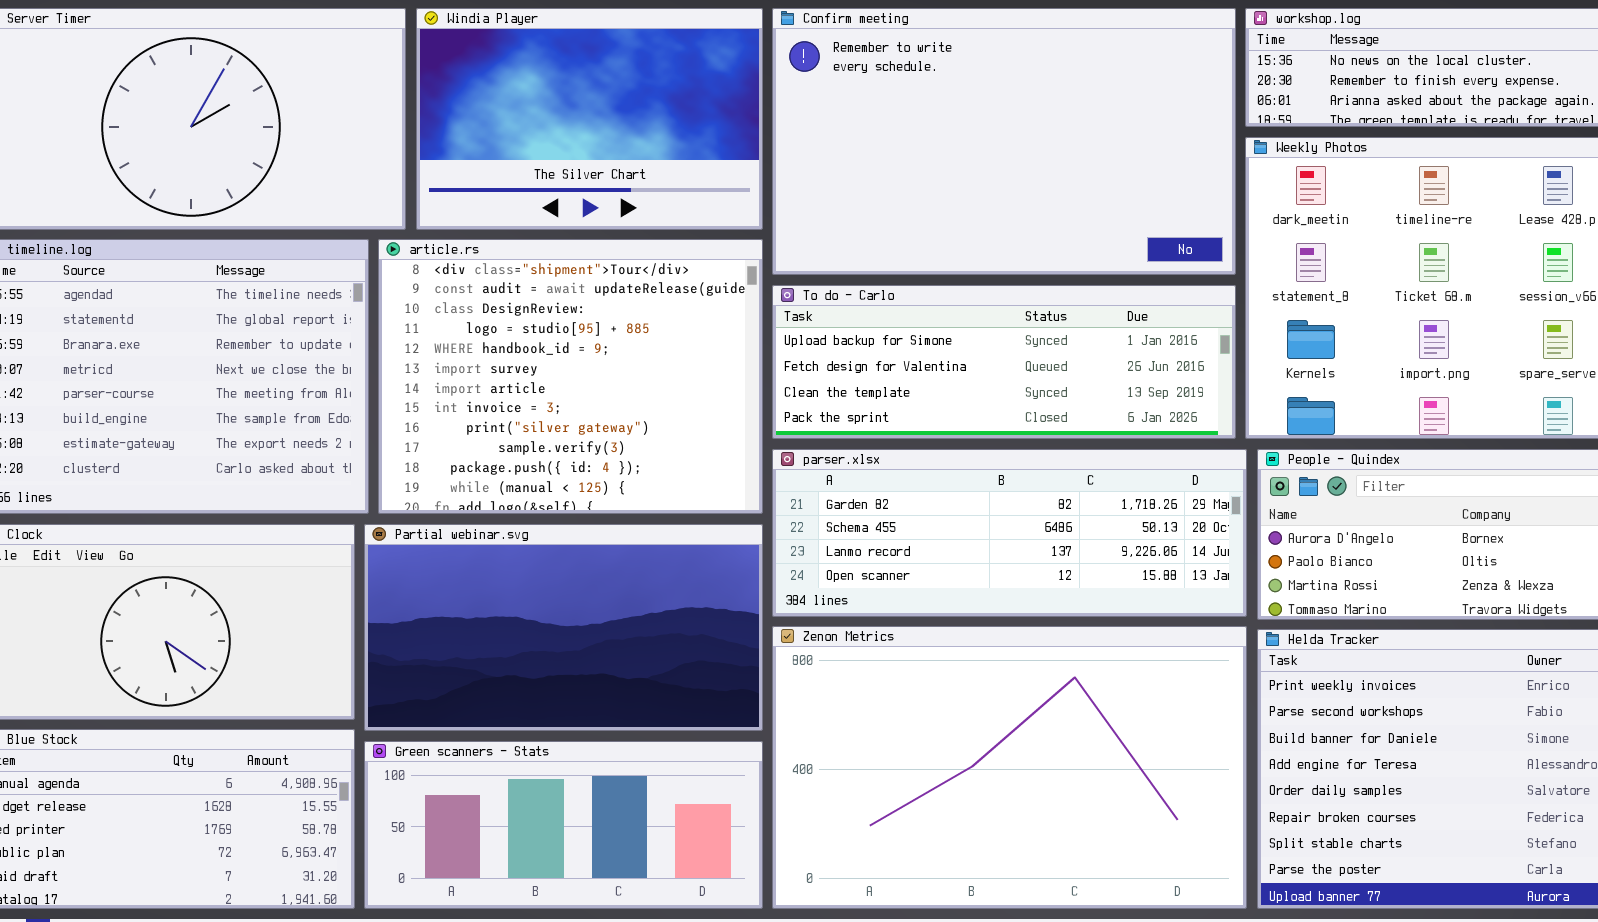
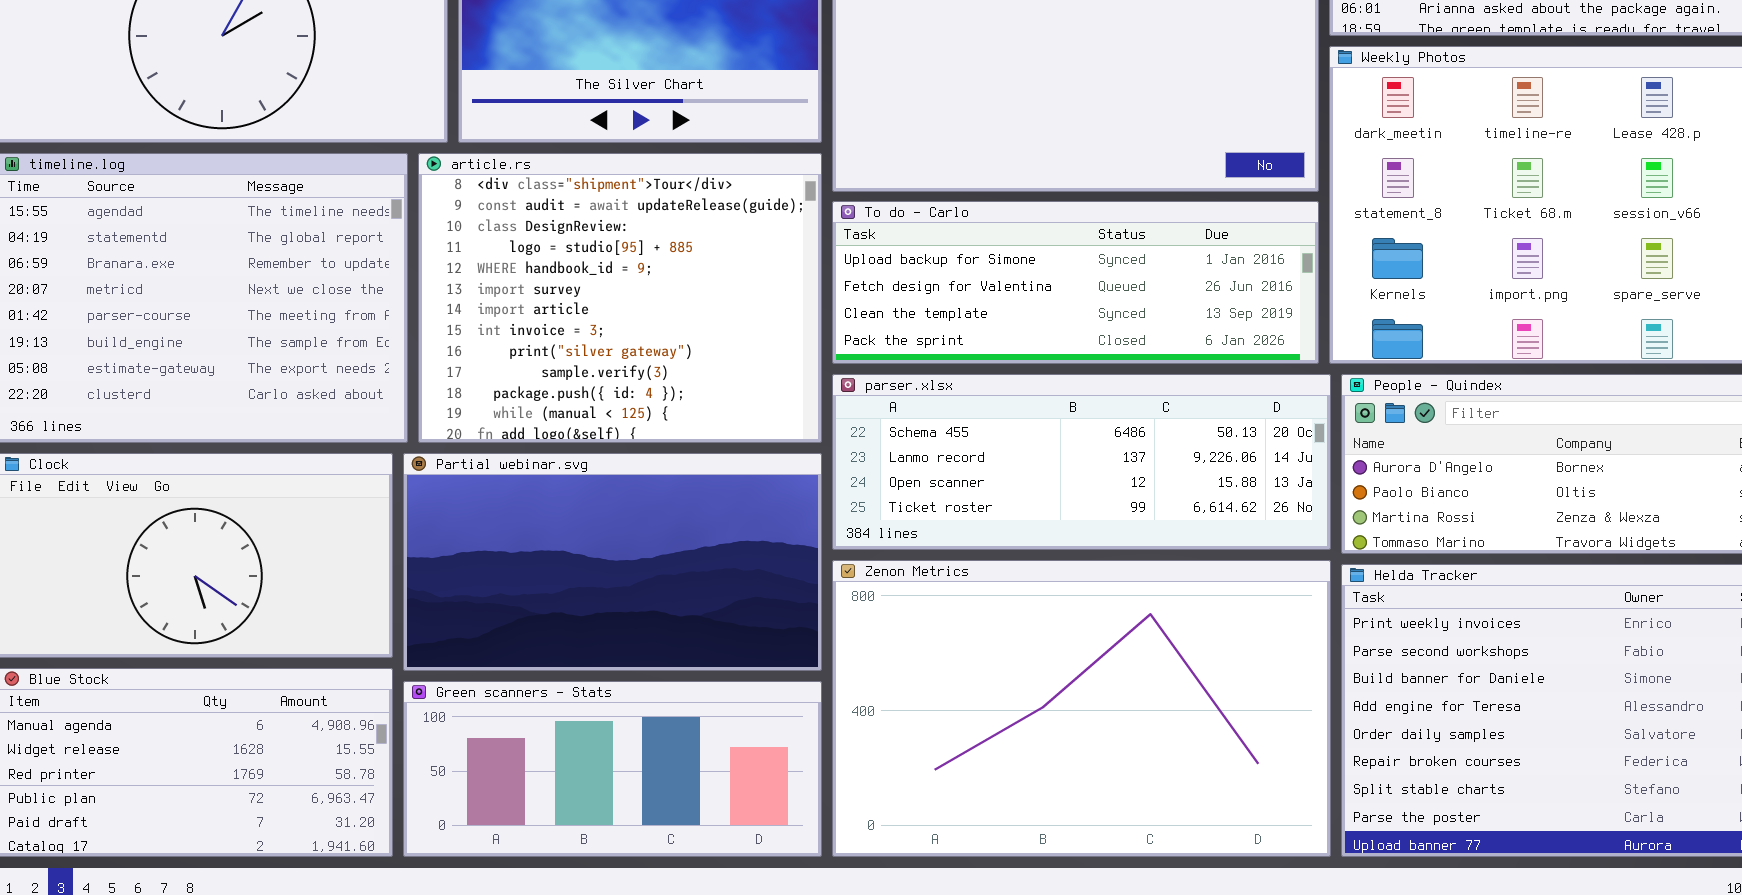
parser.xlsx: [772,449,1247,617] -> [832,374,1331,550], scrolled down 1 row

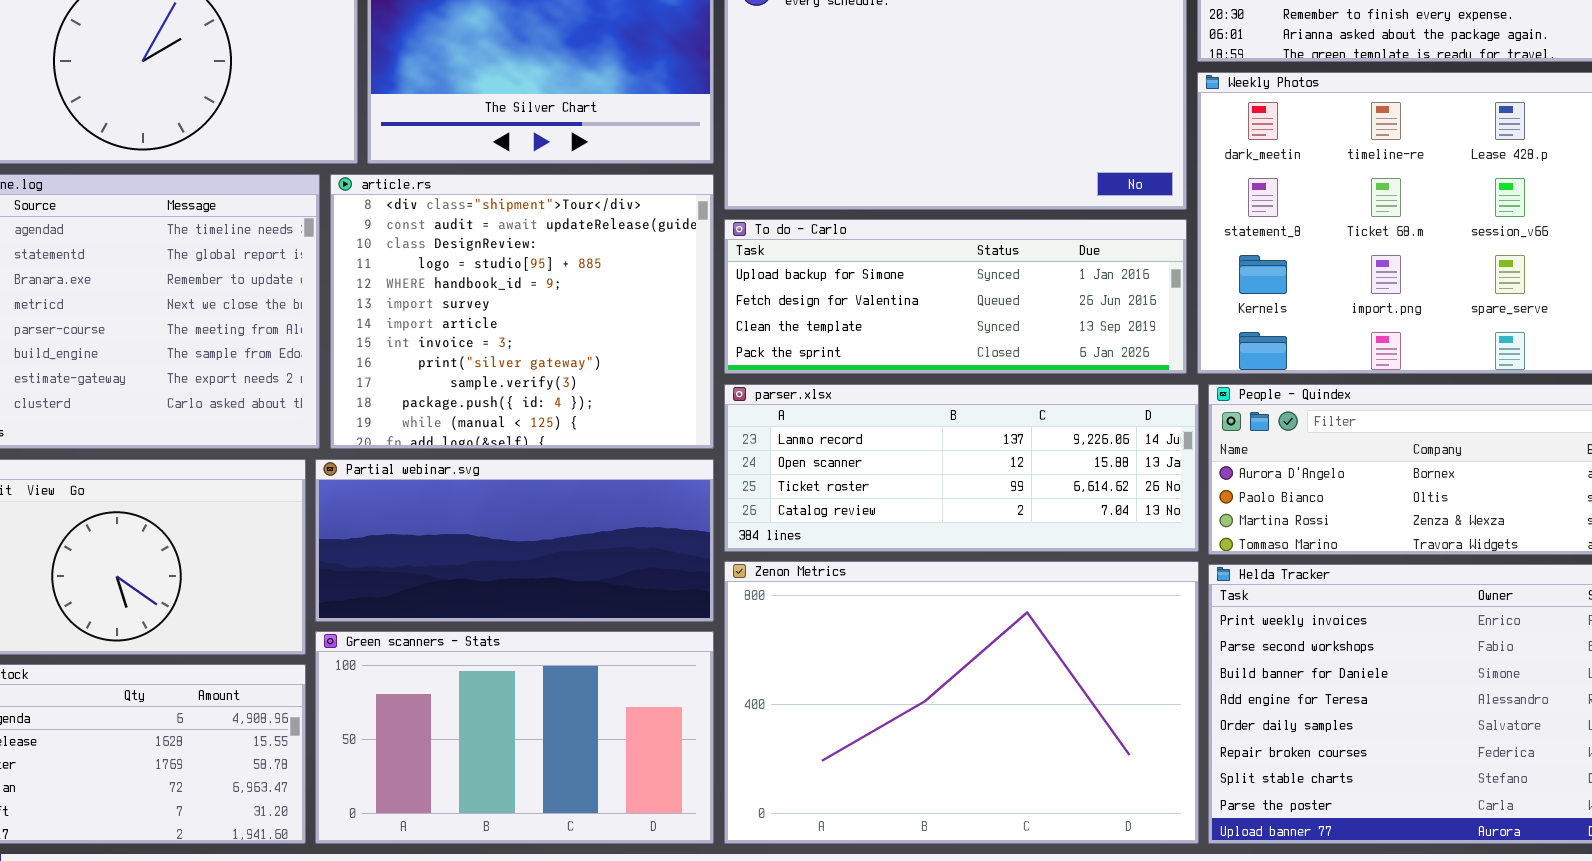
parser.xlsx: [832,374,1331,550] -> [724,384,1199,552], scrolled down 1 row
Partial webinar.svg: [403,453,822,671] -> [315,459,714,622], resized
Green scanners - Stats: [403,681,822,857] -> [315,631,714,844], resized

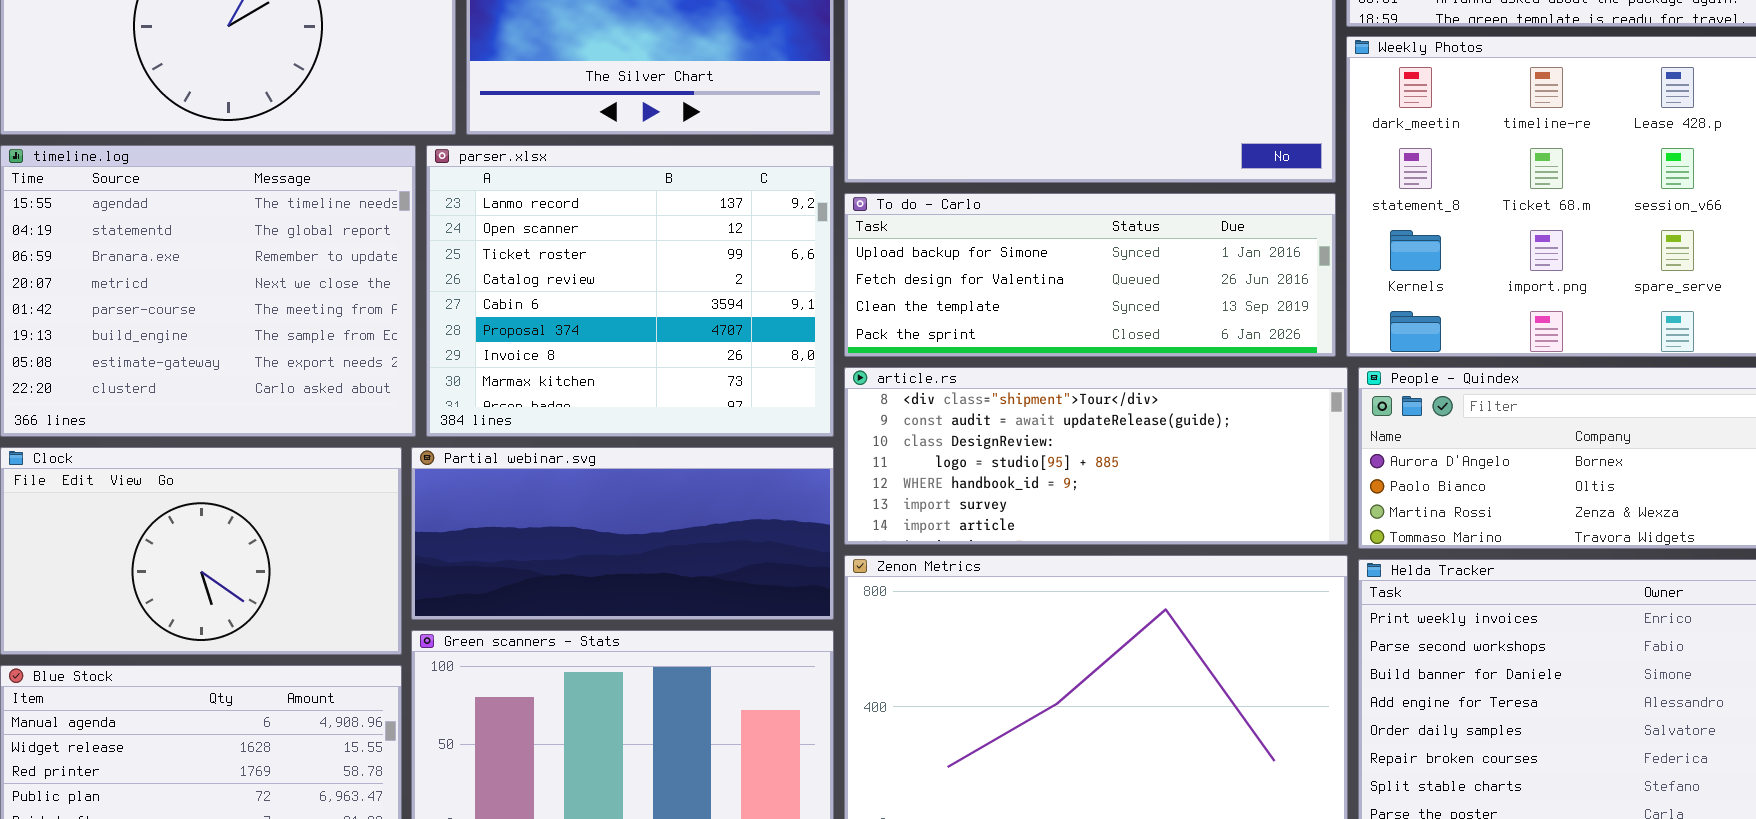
article.rs: [330,174,714,449] -> [844,367,1348,545], moved, resized
parser.xlsx: [724,384,1199,552] -> [426,145,834,437], moved, resized

